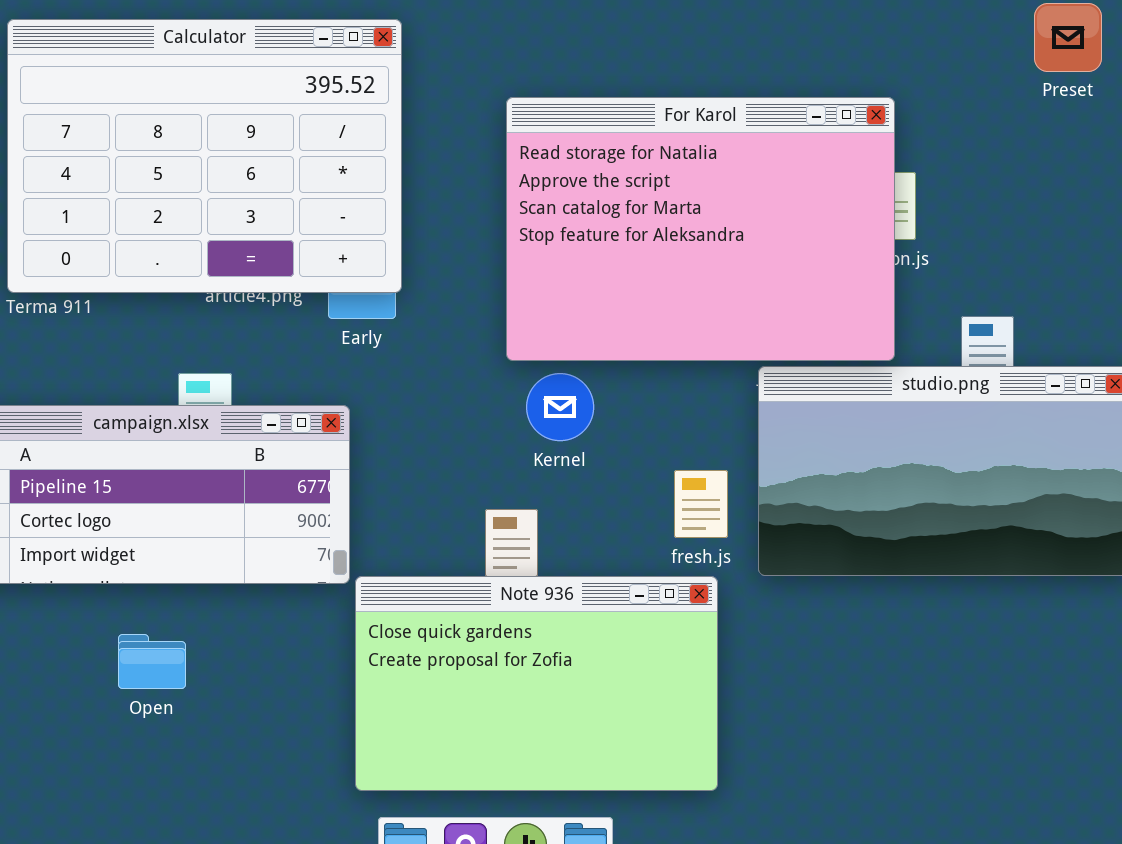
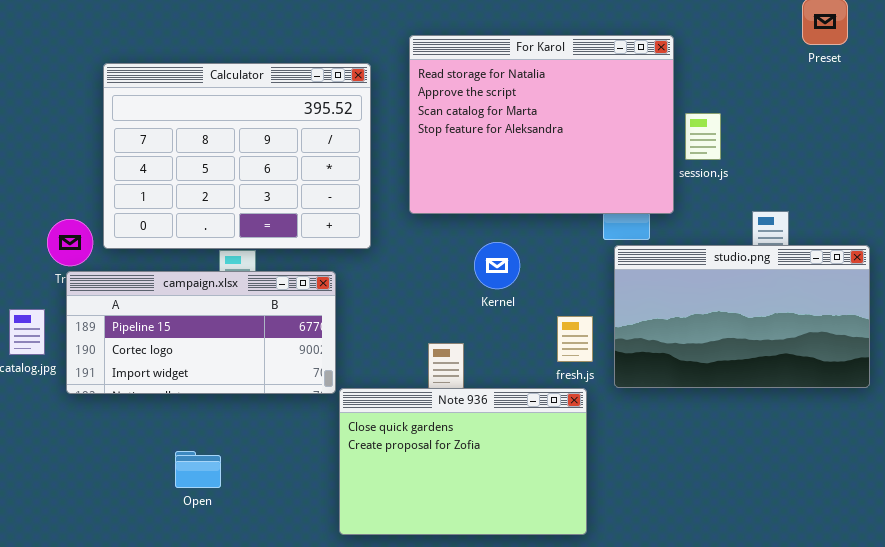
Calculator: [7,19,402,293] -> [103,63,371,249], moved
For Karol: [506,97,895,361] -> [409,35,674,214], moved
Kernel: [526,373,594,441] -> [474,242,520,289], moved
Open: [118,634,186,689] -> [175,451,221,488], moved

